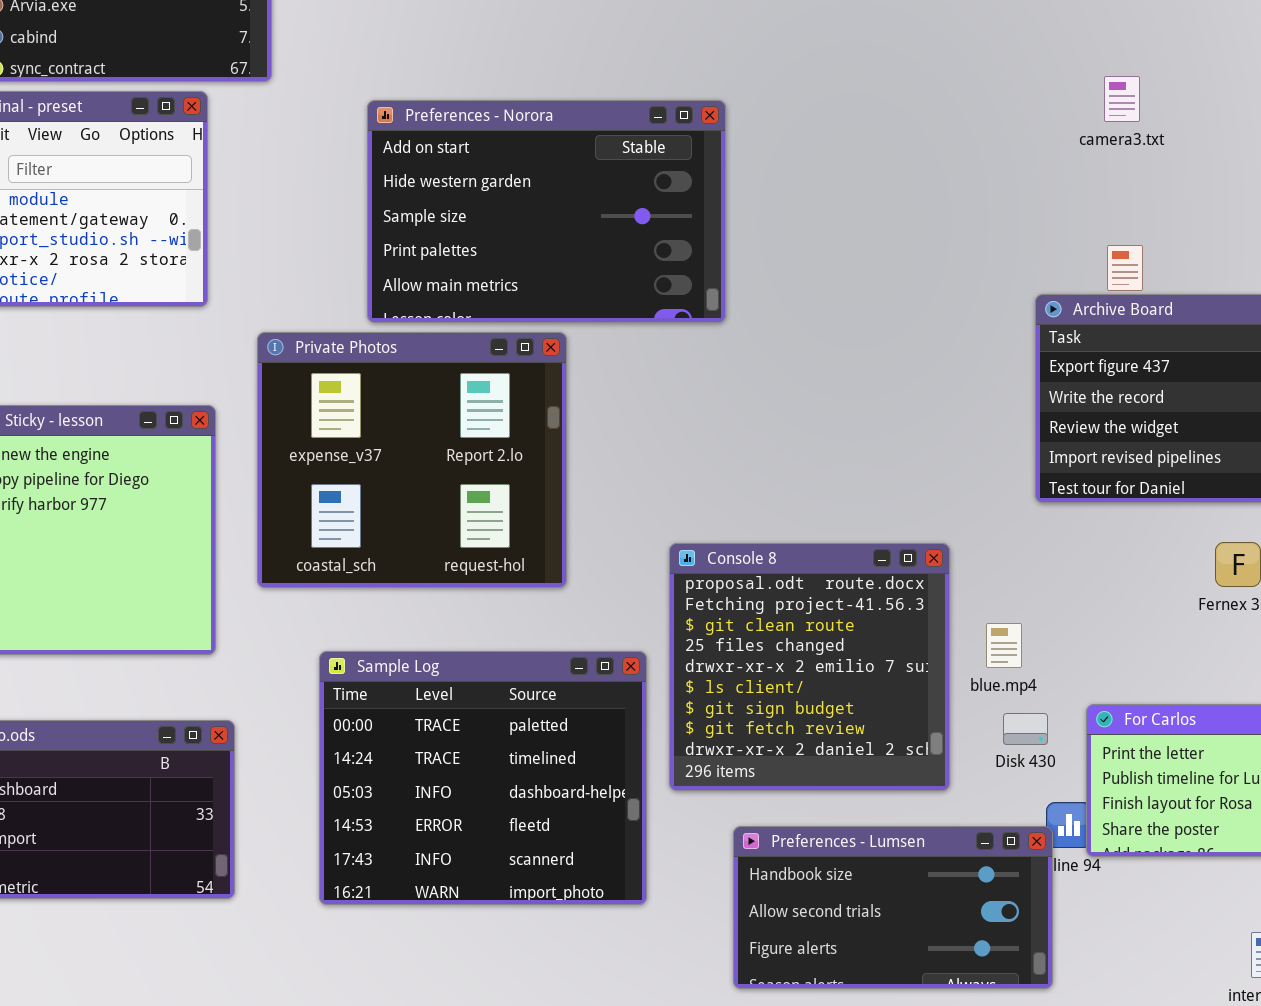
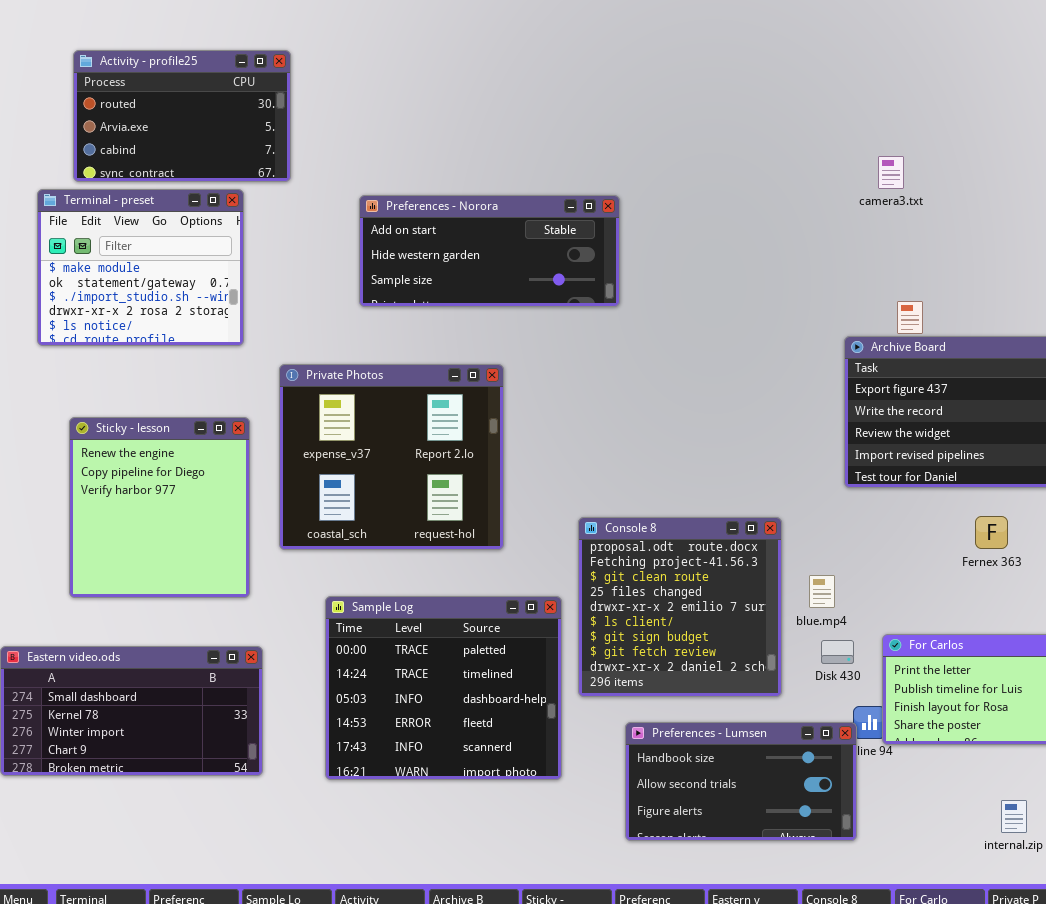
camera3.txt: [1104,76,1140,122] -> [878,156,904,189], moved
Preferences - Norora: [367,100,726,323] -> [359,195,620,307], resized

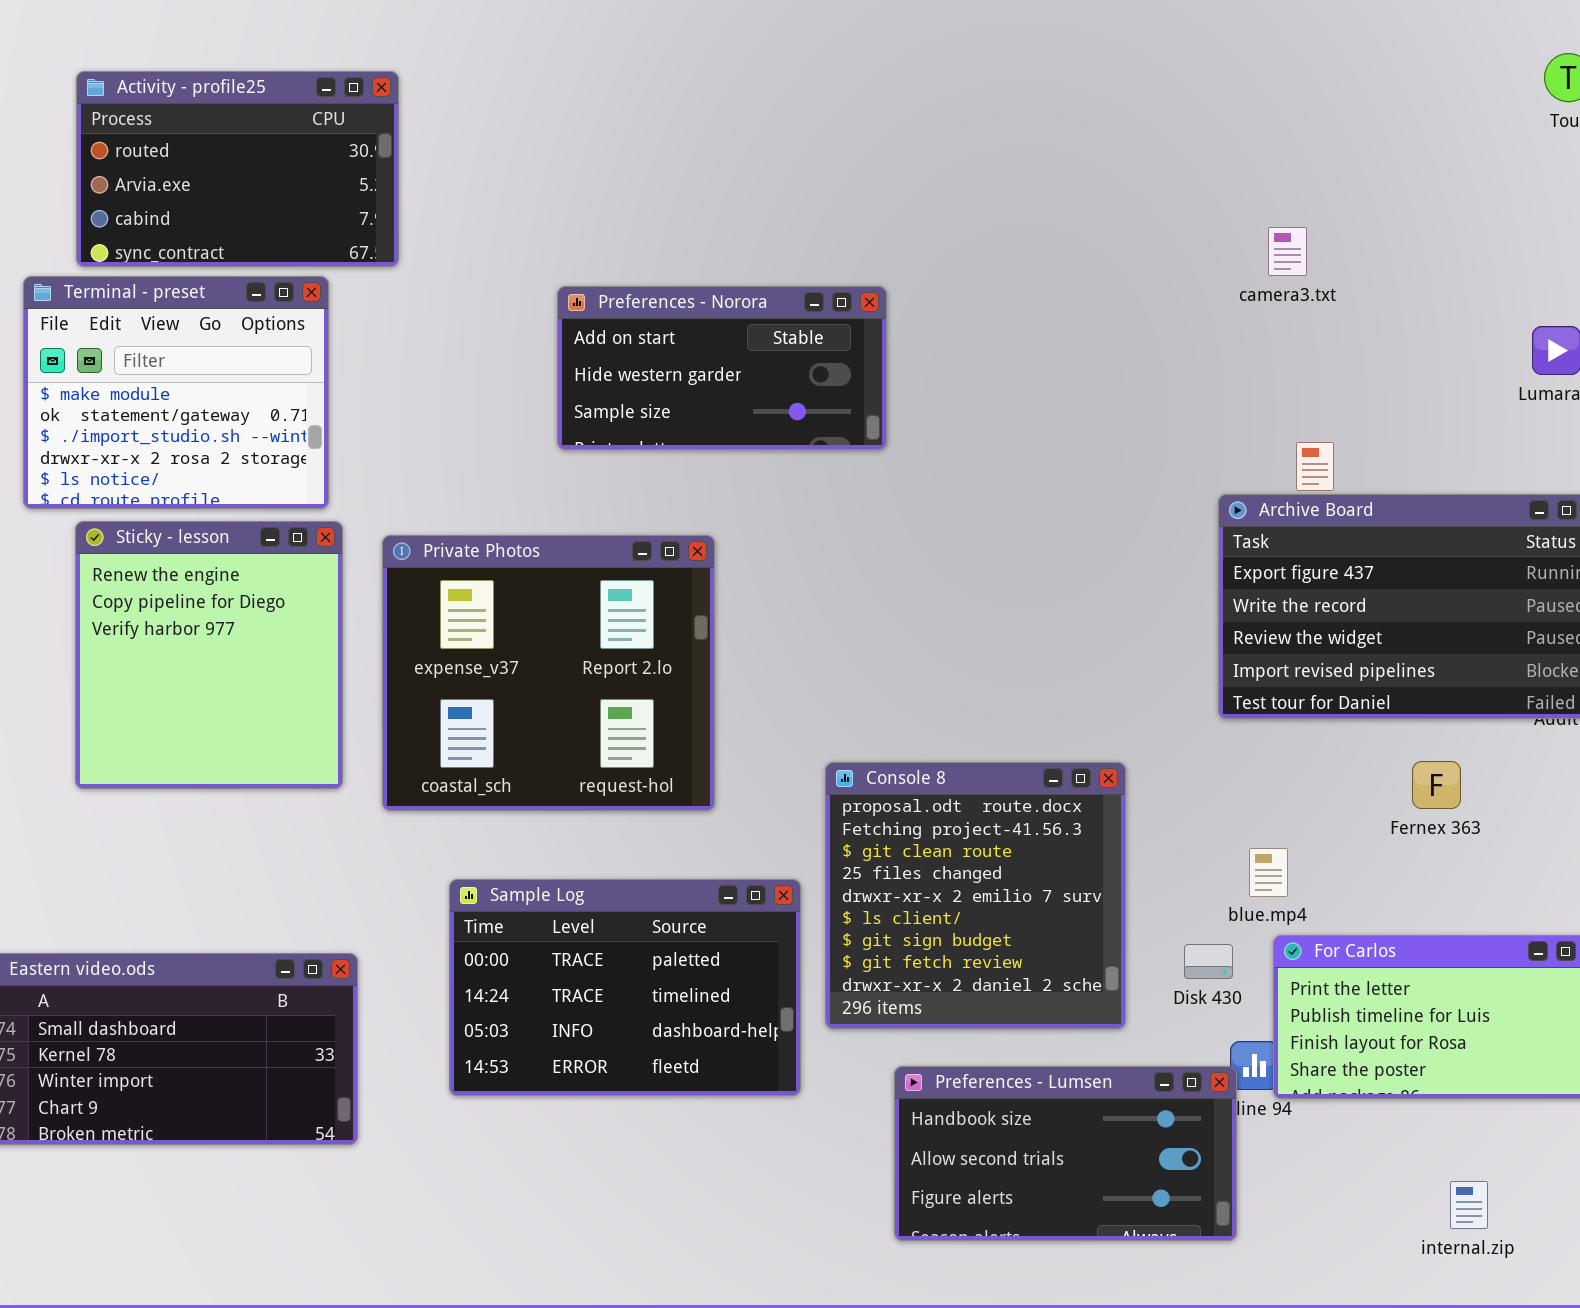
Preferences - Norora: [359,195,620,307] -> [557,286,887,450], resized
Sticky - lesson: [69,417,250,598] -> [75,521,343,789], moved
blue.mp4: [809,575,835,608] -> [1249,848,1288,897], moved
Sample Log: [325,596,562,780] -> [449,879,801,1096], resized

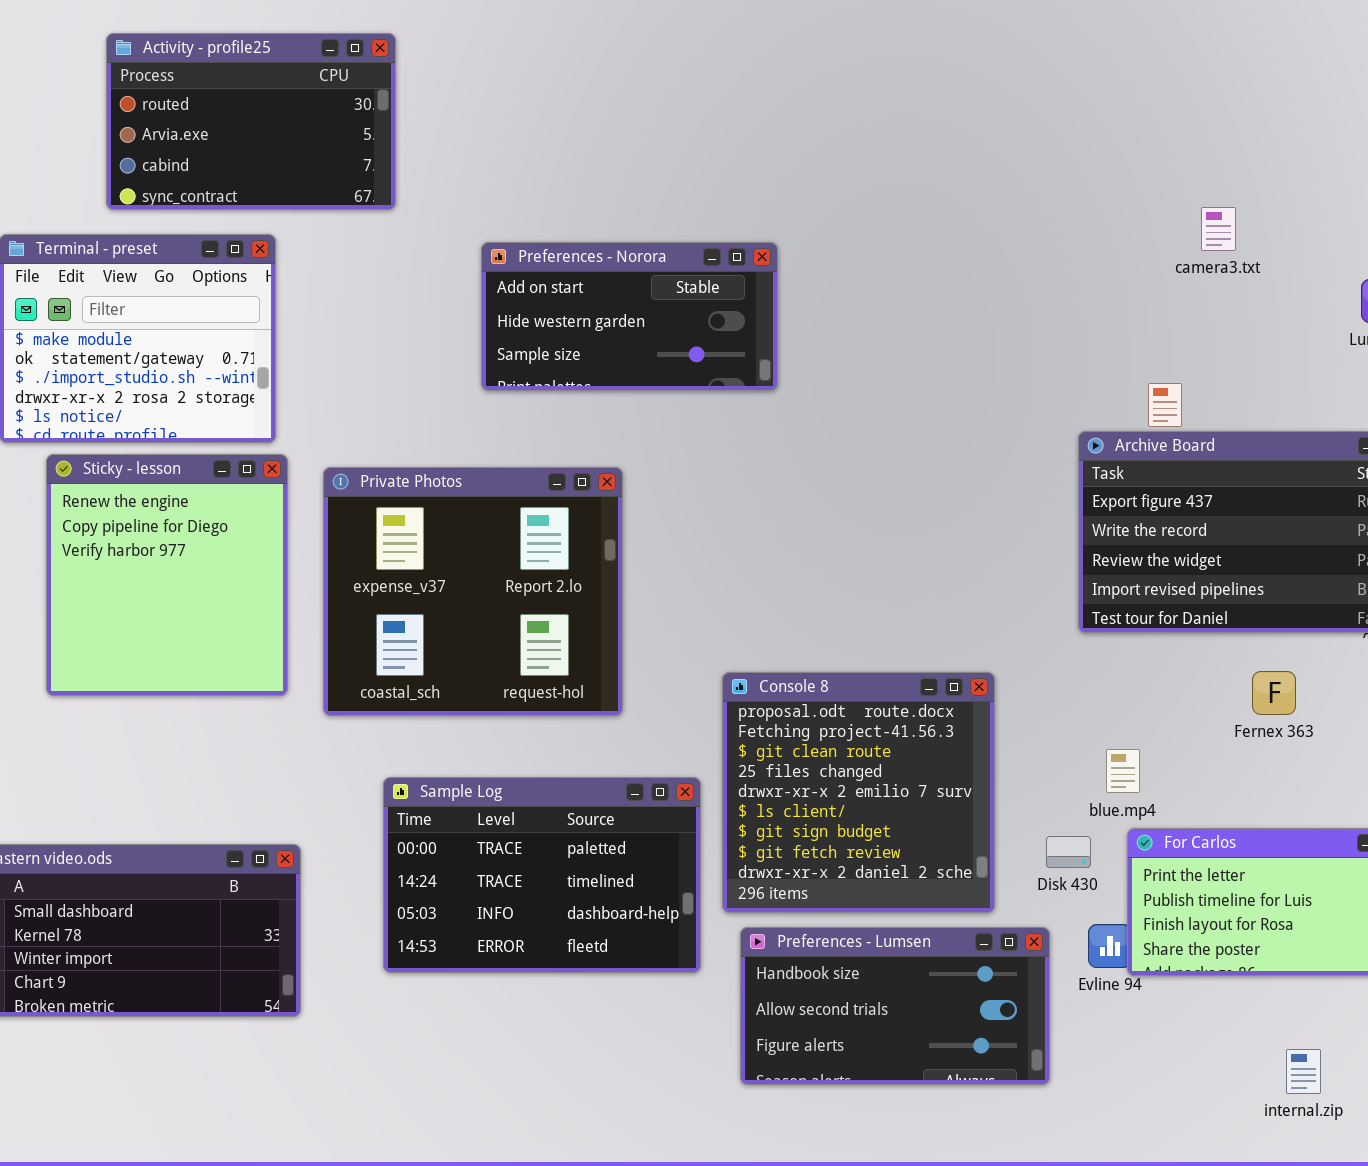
Activity - profile25: [76,71,399,267] -> [106,33,396,210], moved
camera3.txt: [1268,227,1307,276] -> [1201,207,1236,251], moved
Preferences - Lumsen: [894,1066,1237,1241] -> [740,927,1050,1085], moved

